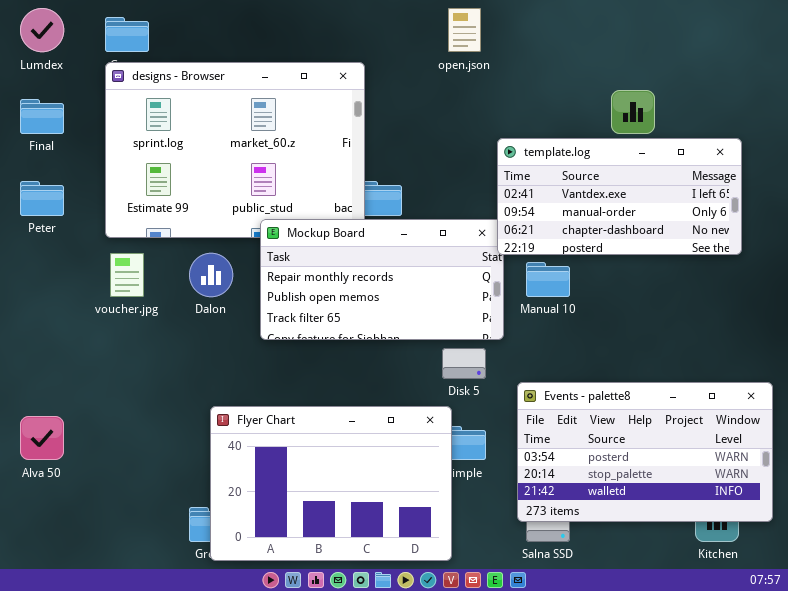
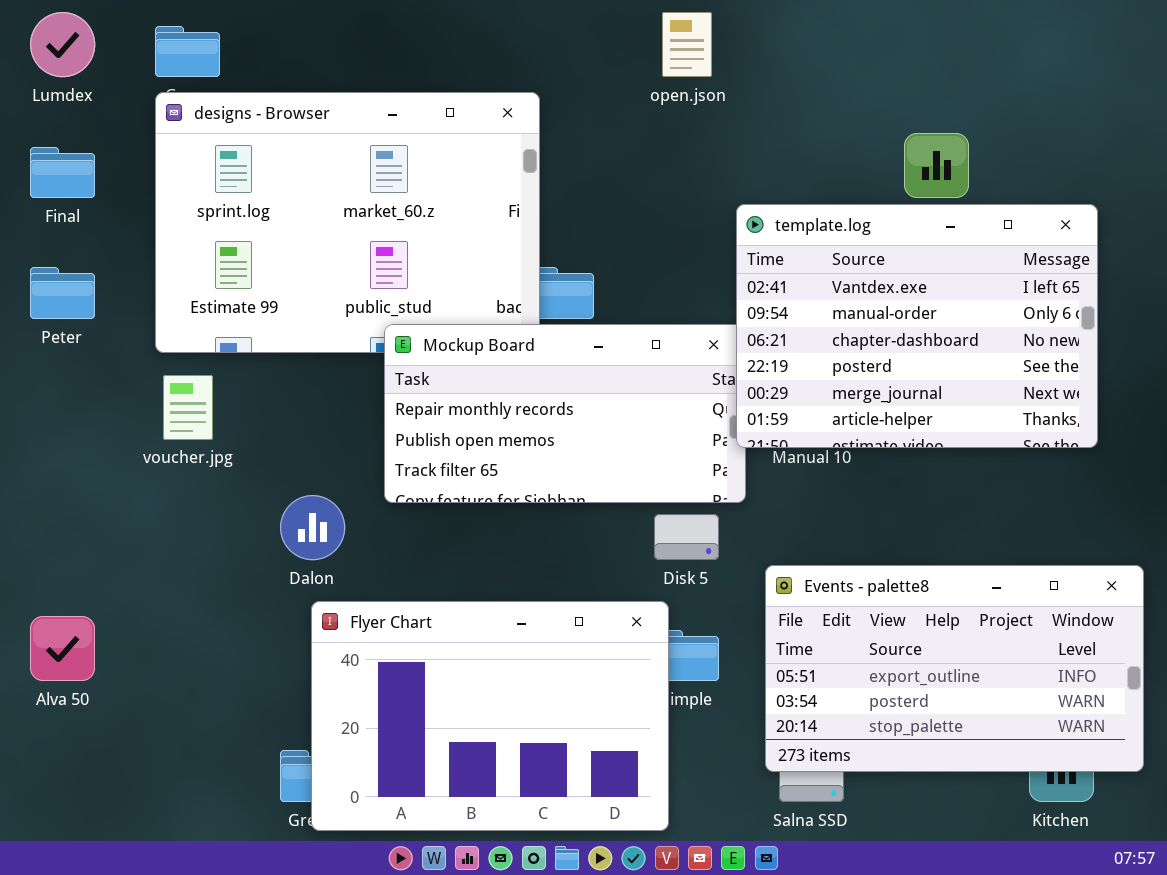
template.log: [497,138,742,255] -> [736,204,1098,448], resized
Dalon: [189,253,233,297] -> [280,495,345,560], moved
Events - palette8: [517,382,773,522] -> [765,565,1144,772], scrolled up 1 row

